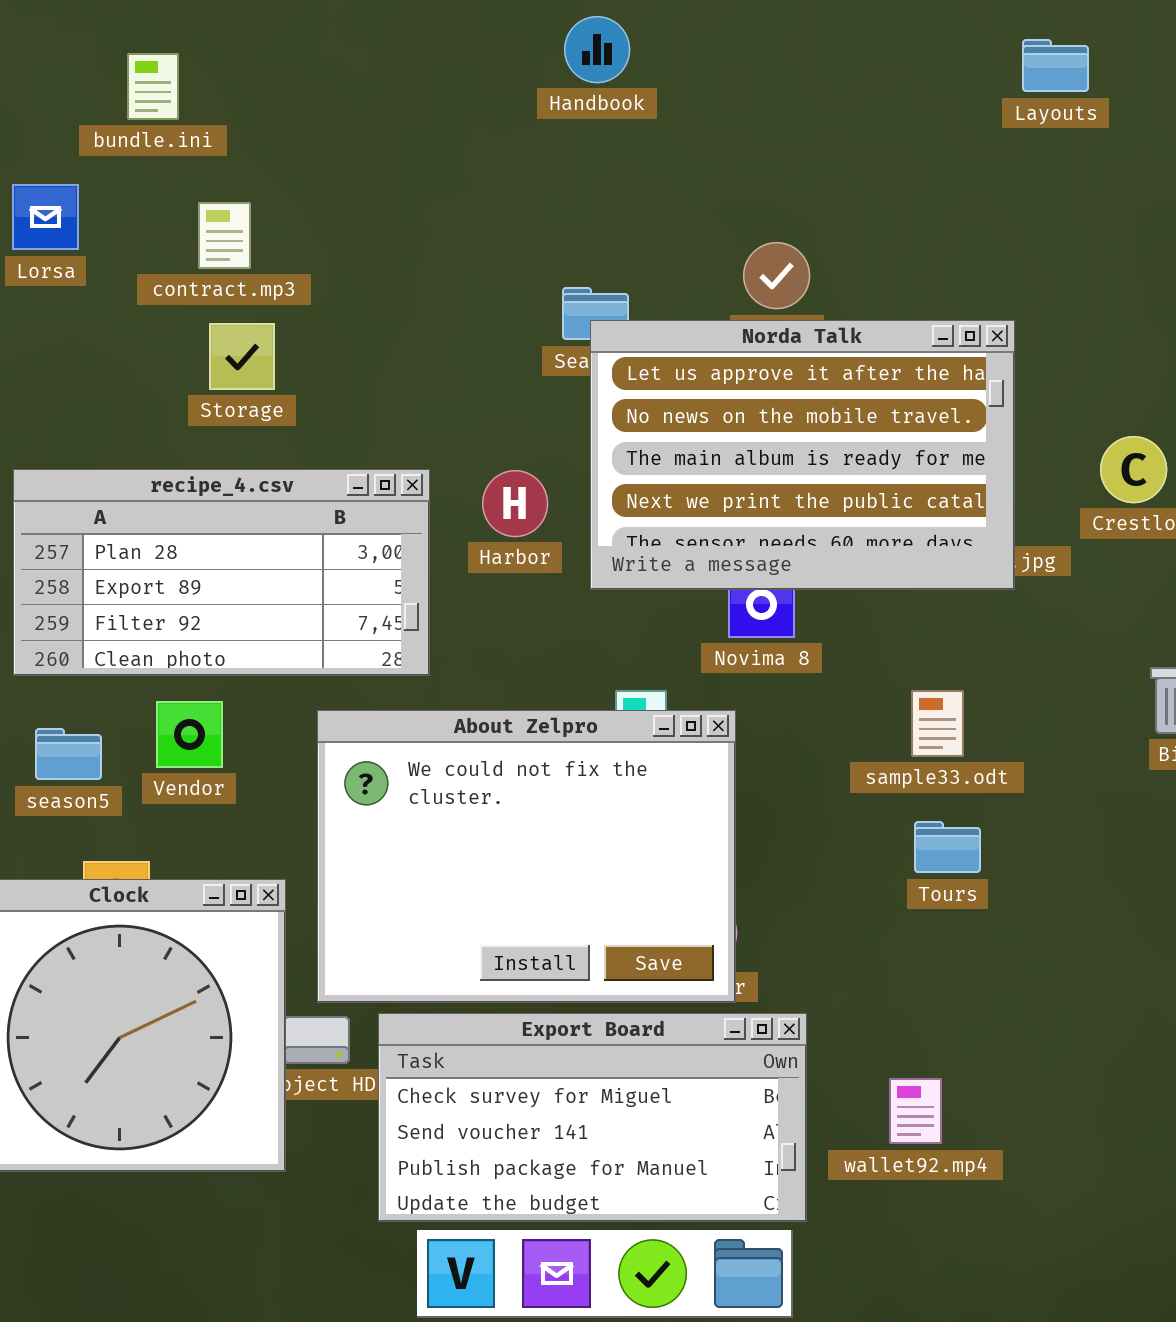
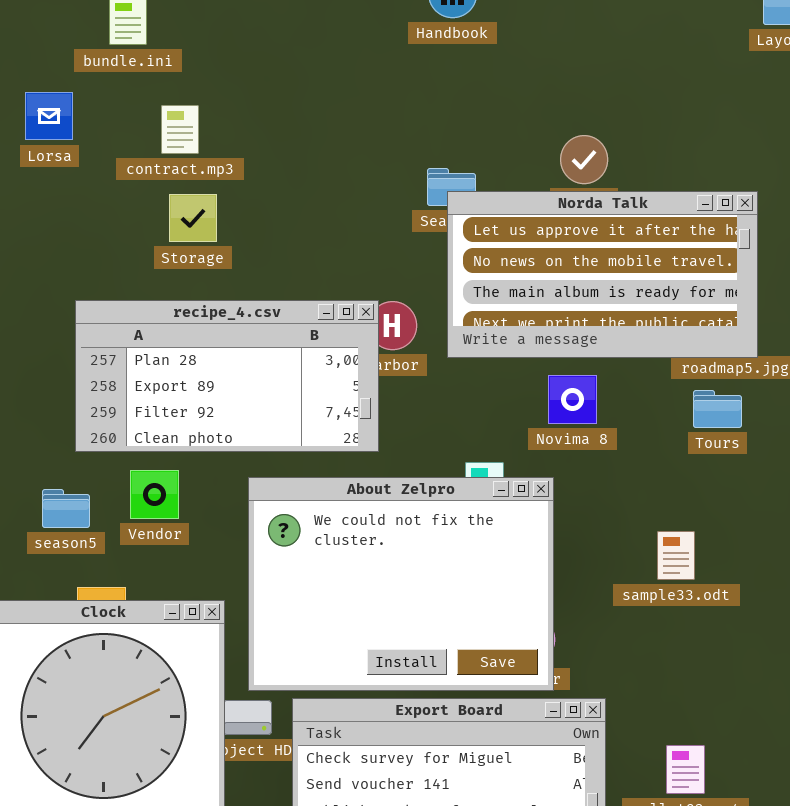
Norda Talk: [590,320,1015,590] -> [447,191,758,358], resized
recipe_4.csv: [13,469,430,676] -> [75,300,379,452], moved
sample33.odt: [911,690,964,757] -> [657,531,695,580], moved
Tours: [914,821,981,873] -> [693,390,742,428], moved

